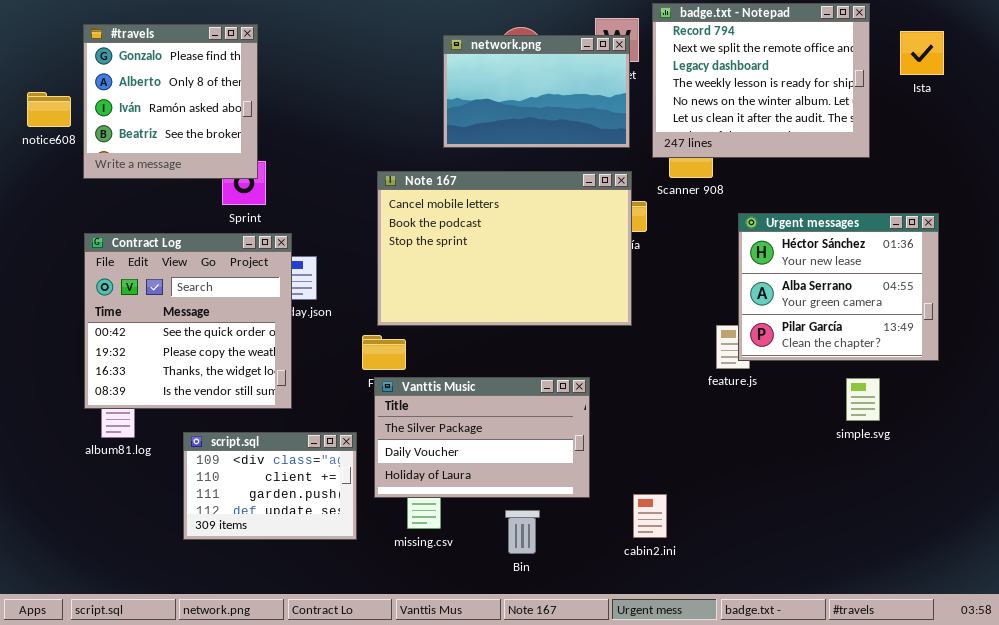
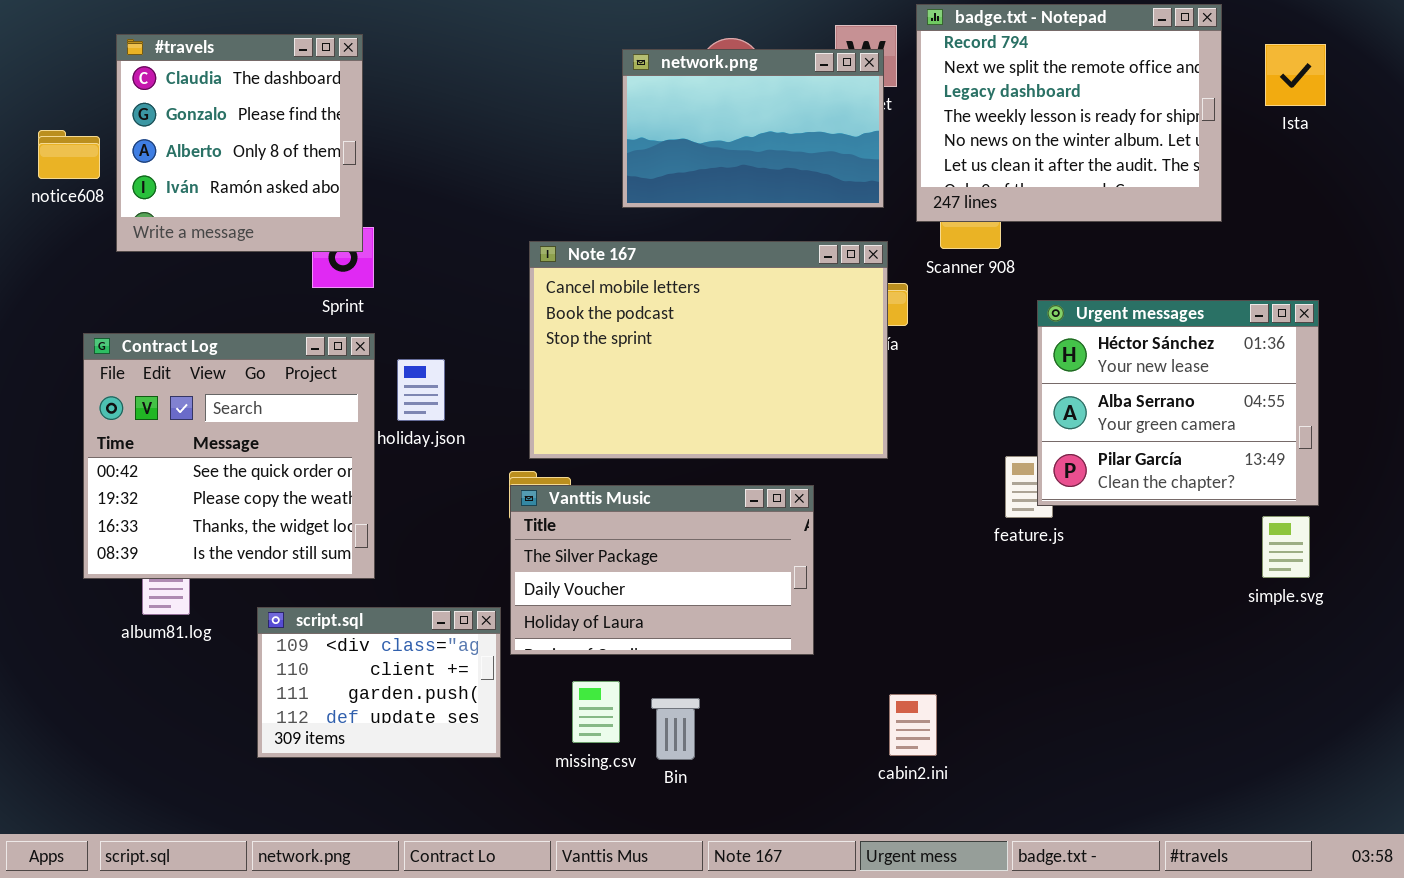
#travels: [83,24,258,179] -> [116,34,363,252], scrolled up 1 row
Contract Log: [84,233,292,409] -> [83,333,375,579], moved
Vanttis Music: [374,377,590,498] -> [510,485,814,655], moved
simple.svg: [846,378,880,421] -> [1262,516,1310,578], moved
Bin: [505,510,540,554] -> [651,698,700,760], moved

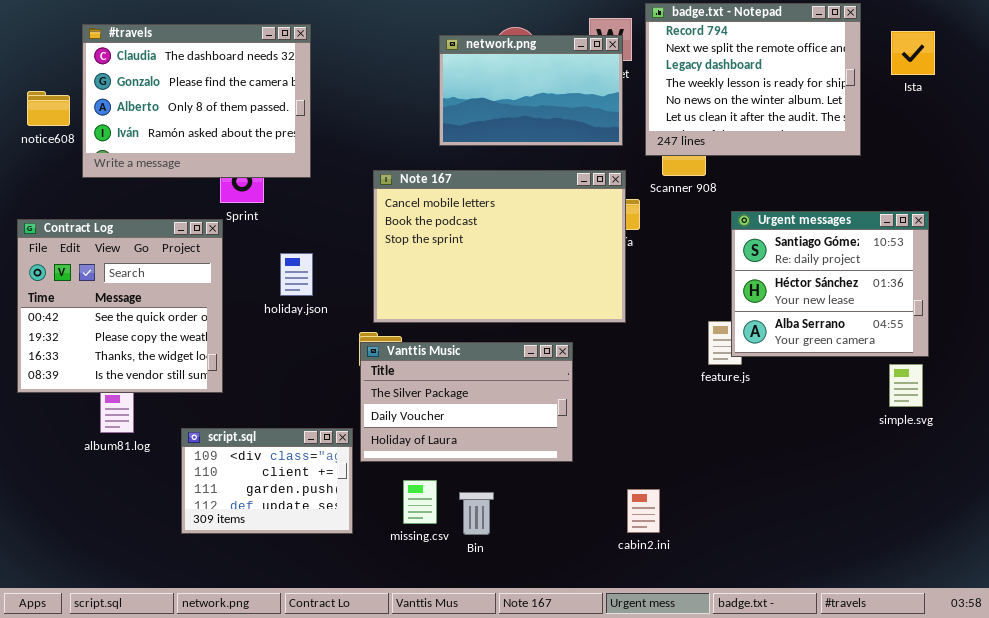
#travels: [116,34,363,252] -> [82,24,311,178], resized
Urgent messages: [1037,300,1319,506] -> [731,211,929,357], scrolled up 1 row
Contract Log: [83,333,375,579] -> [17,219,223,393], moved

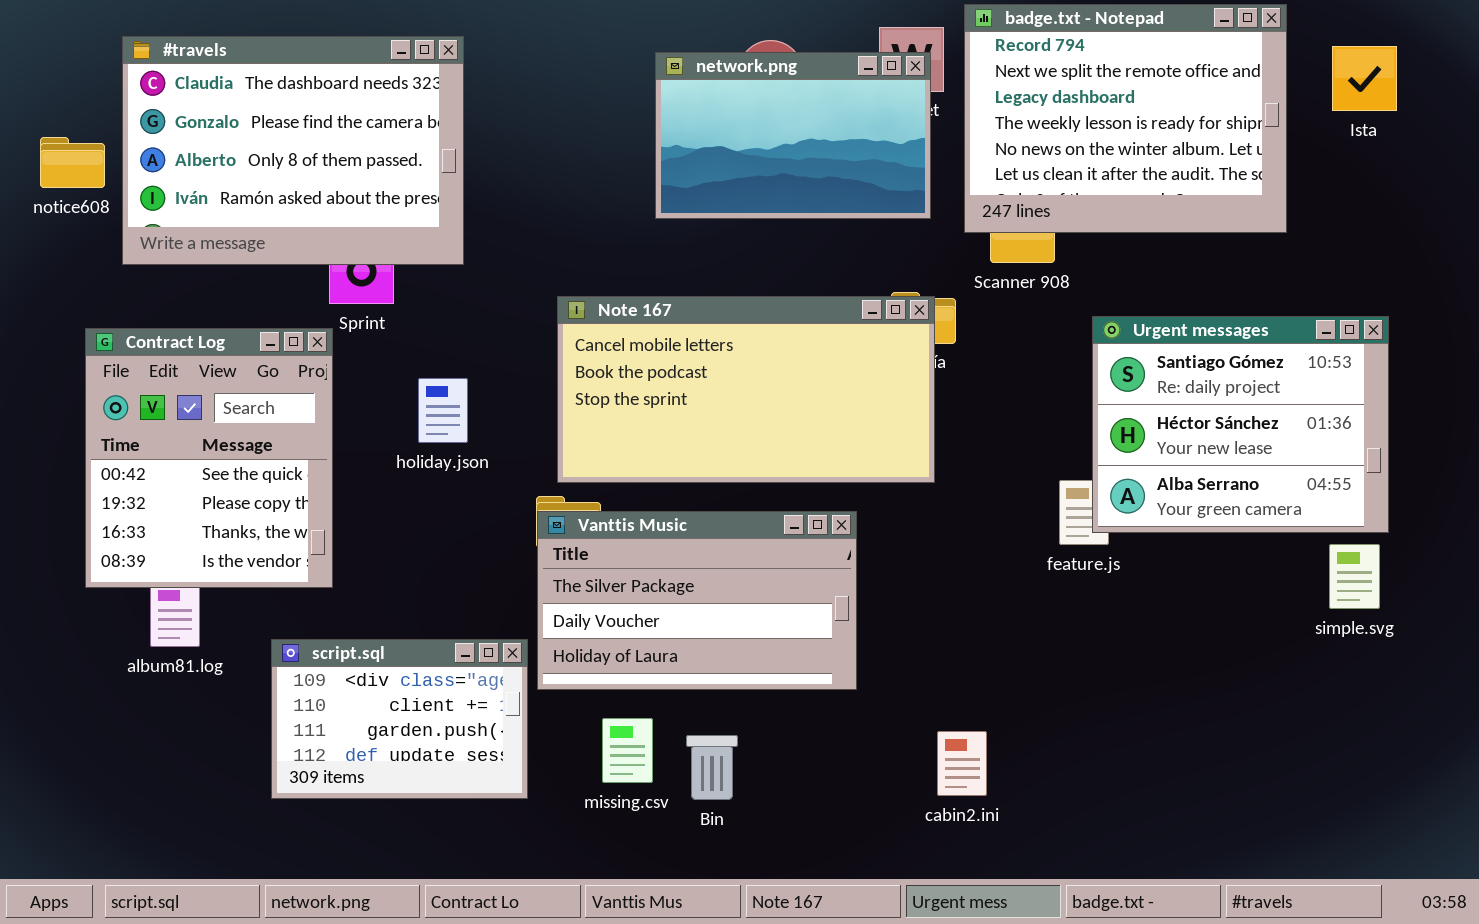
Note 167: [373,170,626,323] -> [557,296,935,483], resized
Contract Log: [17,219,223,393] -> [85,328,333,588], resized

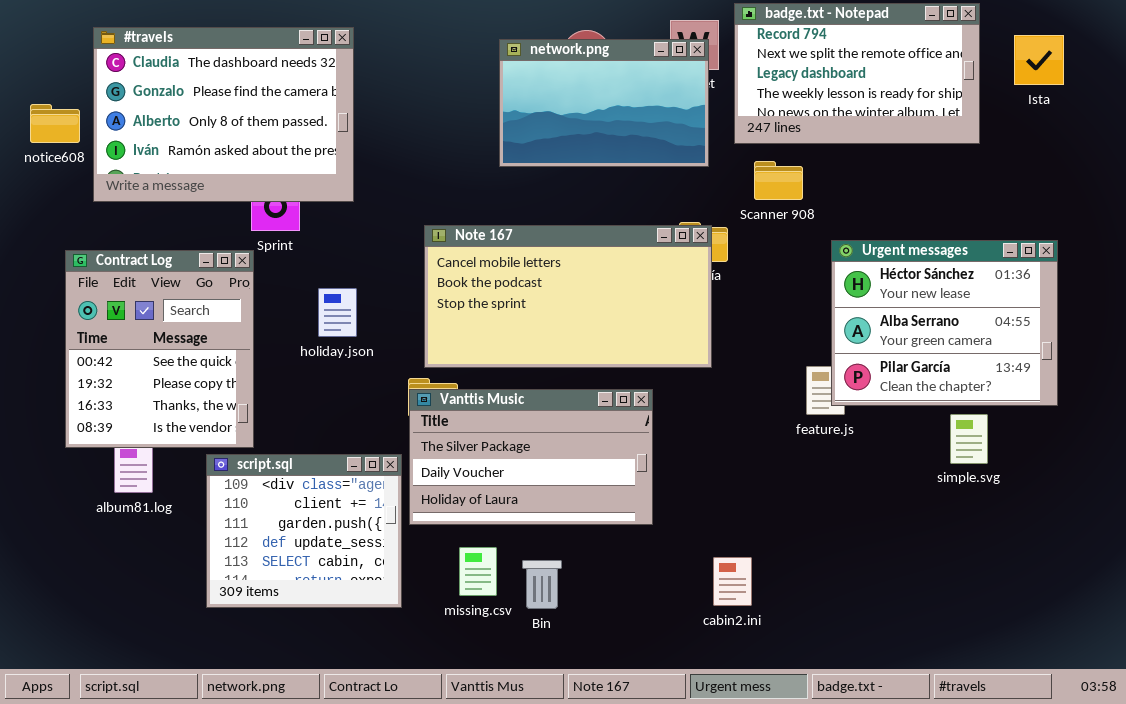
badge.txt - Notepad: [964,4,1287,233] -> [734,3,980,144], resized
Urgent messages: [1092,316,1389,533] -> [831,240,1058,406], scrolled down 1 row
simple.svg: [1329,544,1380,609] -> [950,414,988,464], moved
script.sql: [271,639,528,799] -> [206,454,402,608], resized

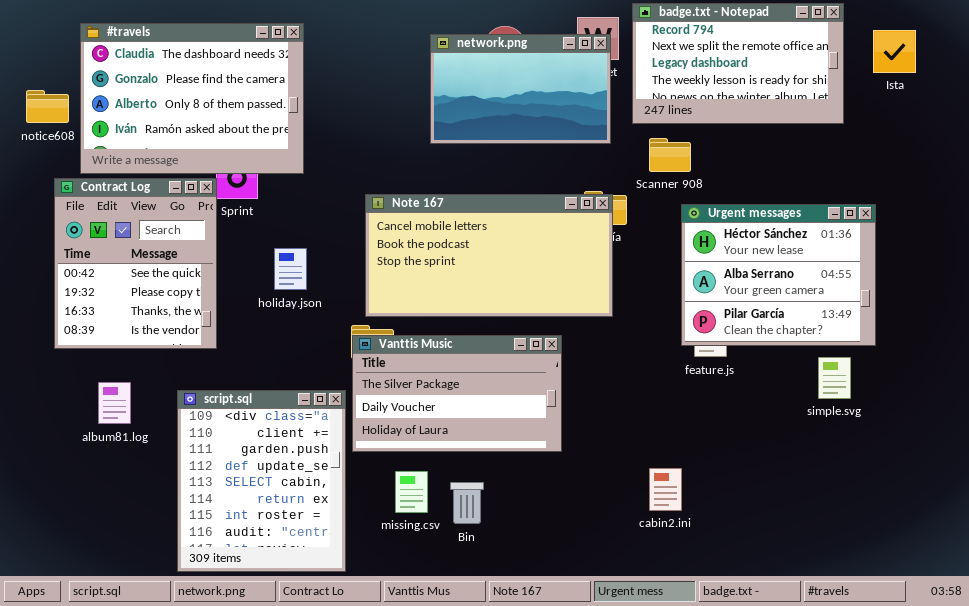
Urgent messages: [831,240,1058,406] -> [681,204,876,346], moved
Contract Log: [65,250,254,448] -> [54,178,217,349], moved
script.sql: [206,454,402,608] -> [177,390,346,572], resized
cabin2.ini: [713,557,752,606] -> [649,468,682,511], moved

